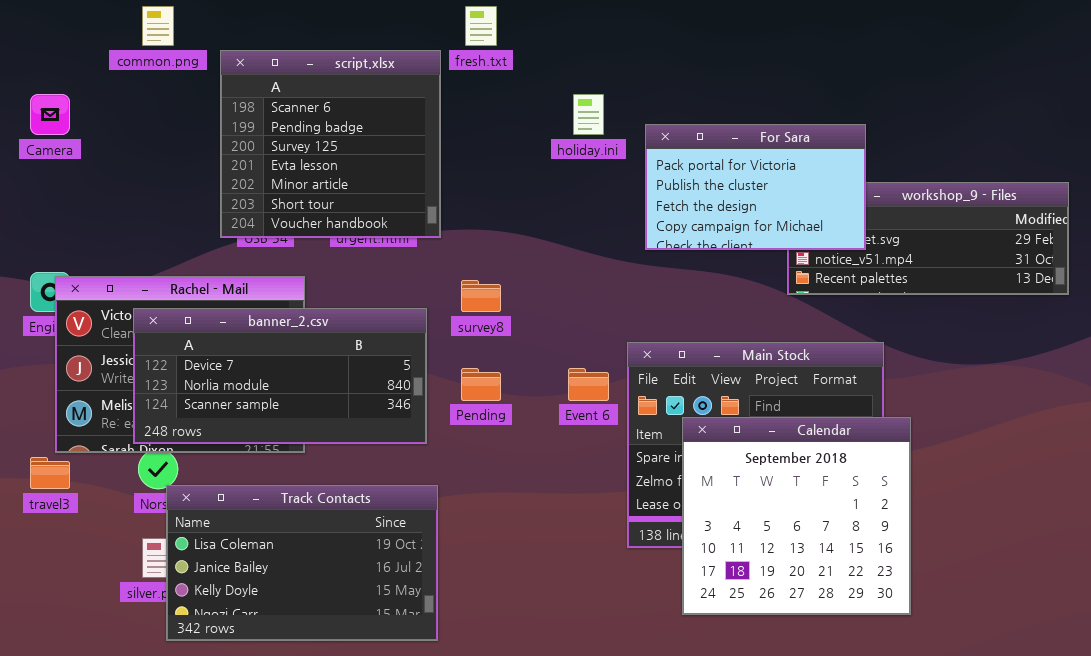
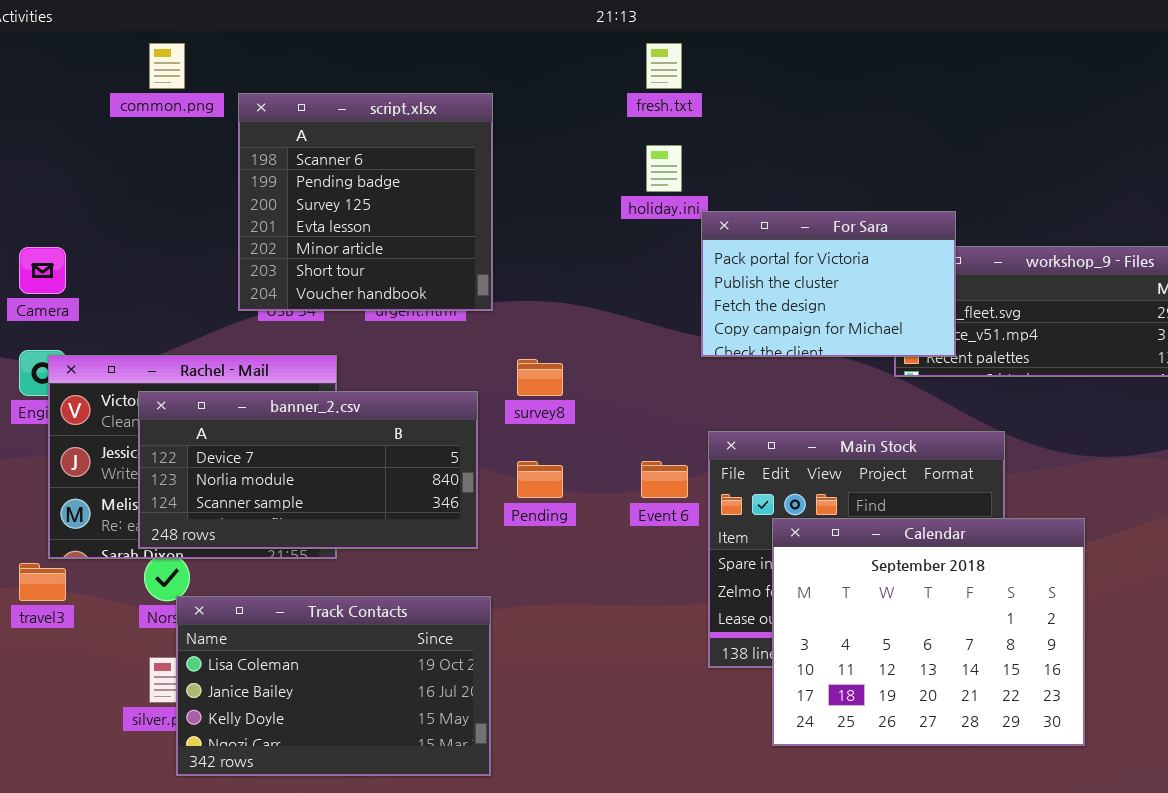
fresh.txt: [465,6,497,46] -> [646,43,682,89], moved
Camera: [30,94,70,135] -> [19,247,66,294], moved
For Sara: [645,124,866,250] -> [701,211,956,357], moved
Calendar: [682,417,911,615] -> [772,518,1085,746], resized

